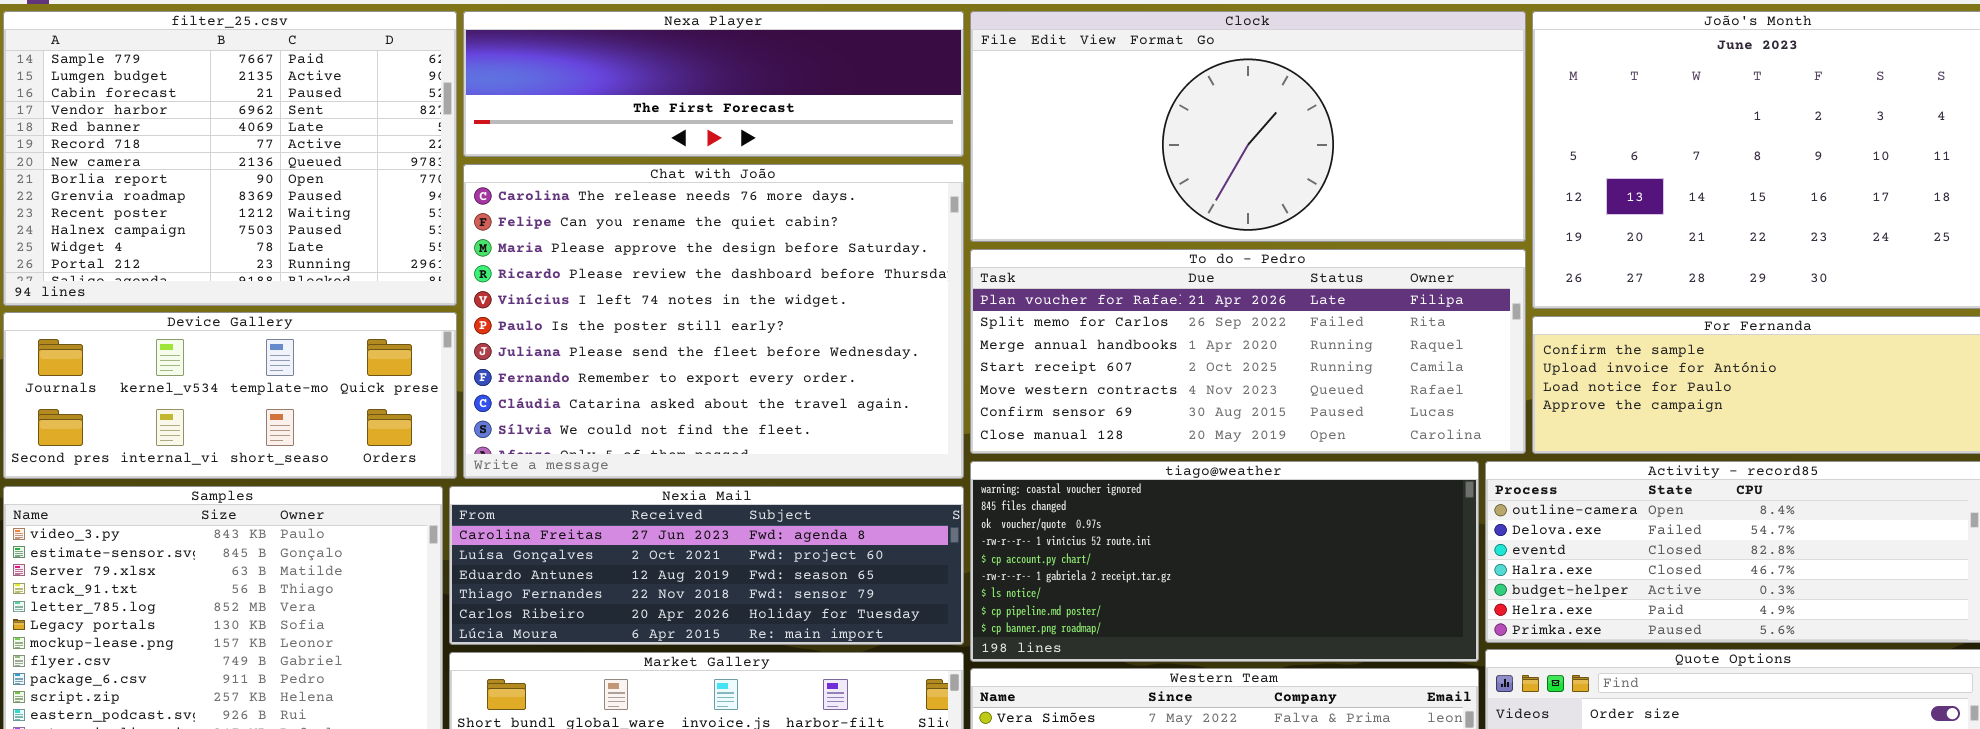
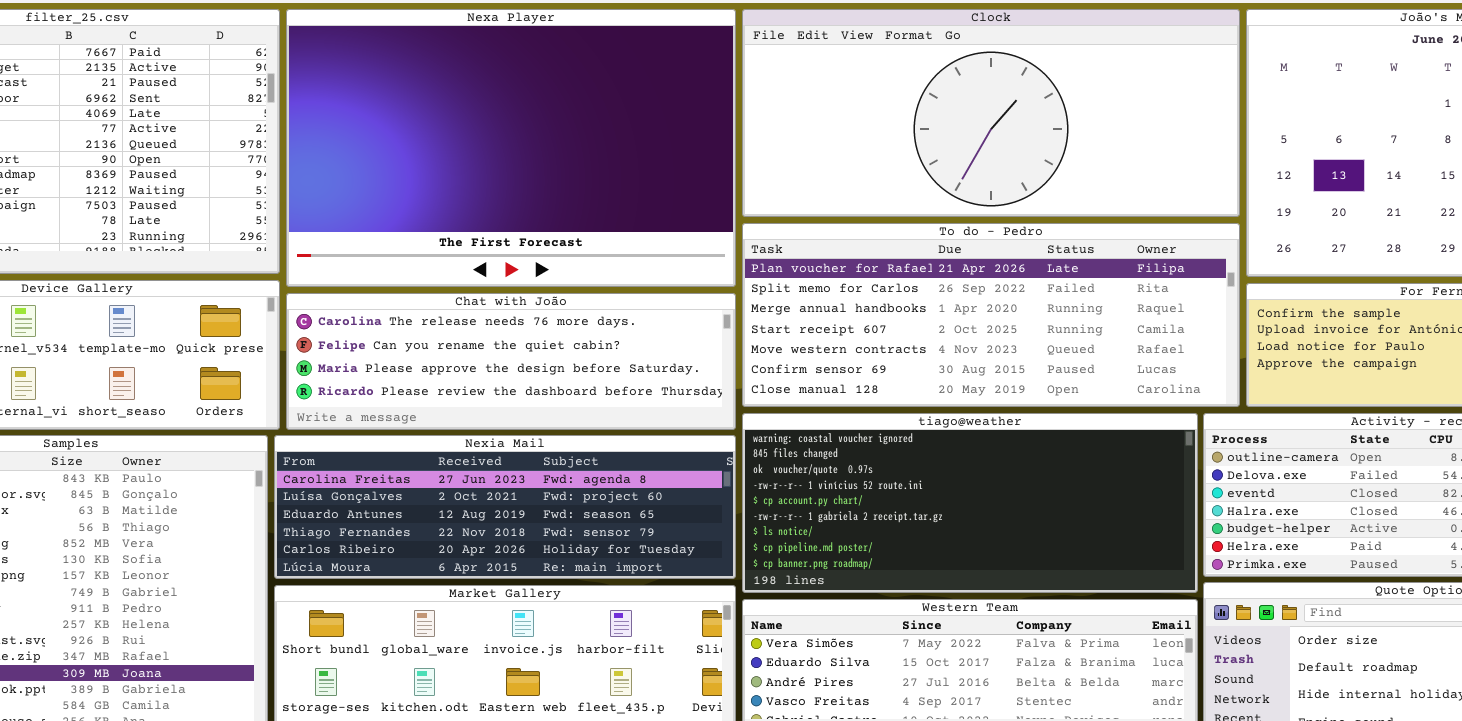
Nexa Player: [463,11,964,157] -> [286,9,736,287], resized
Chat with João: [463,164,964,479] -> [286,293,736,430], resized

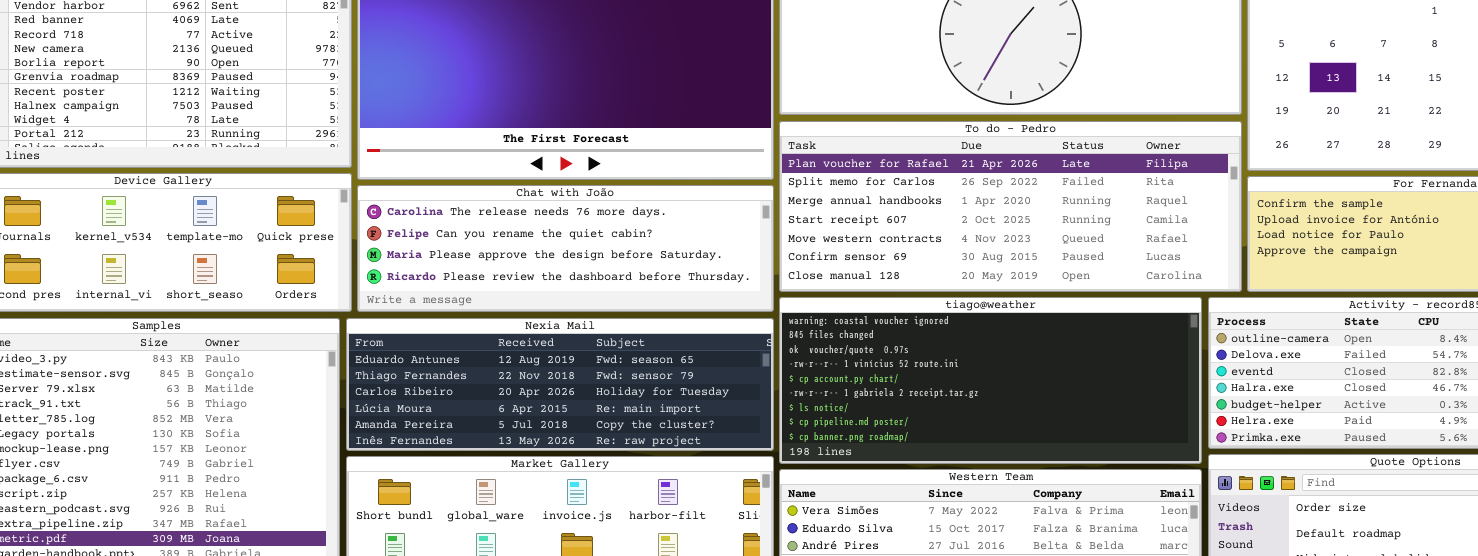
Nexia Mail: [274,435,736,579] -> [346,318,774,451], scrolled down 2 rows

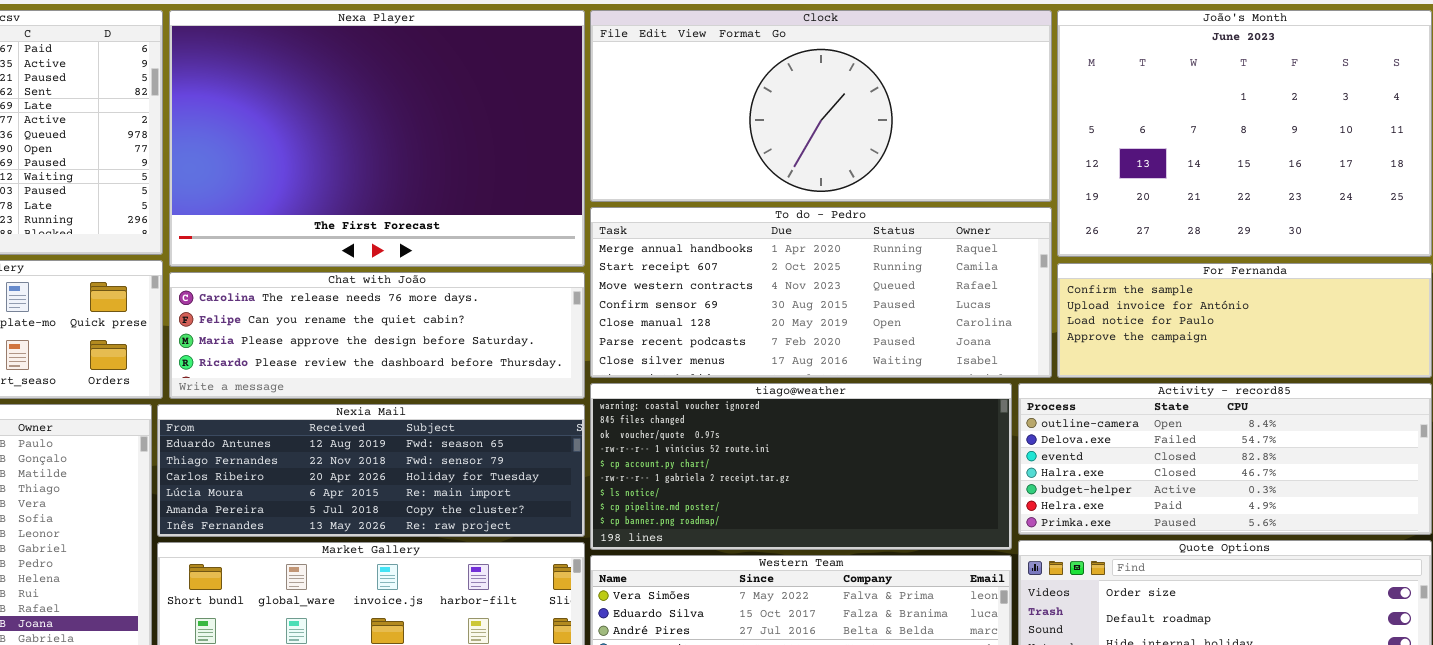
To do - Pedro: [779,121,1242,292] -> [590,207,1052,378], scrolled down 2 rows

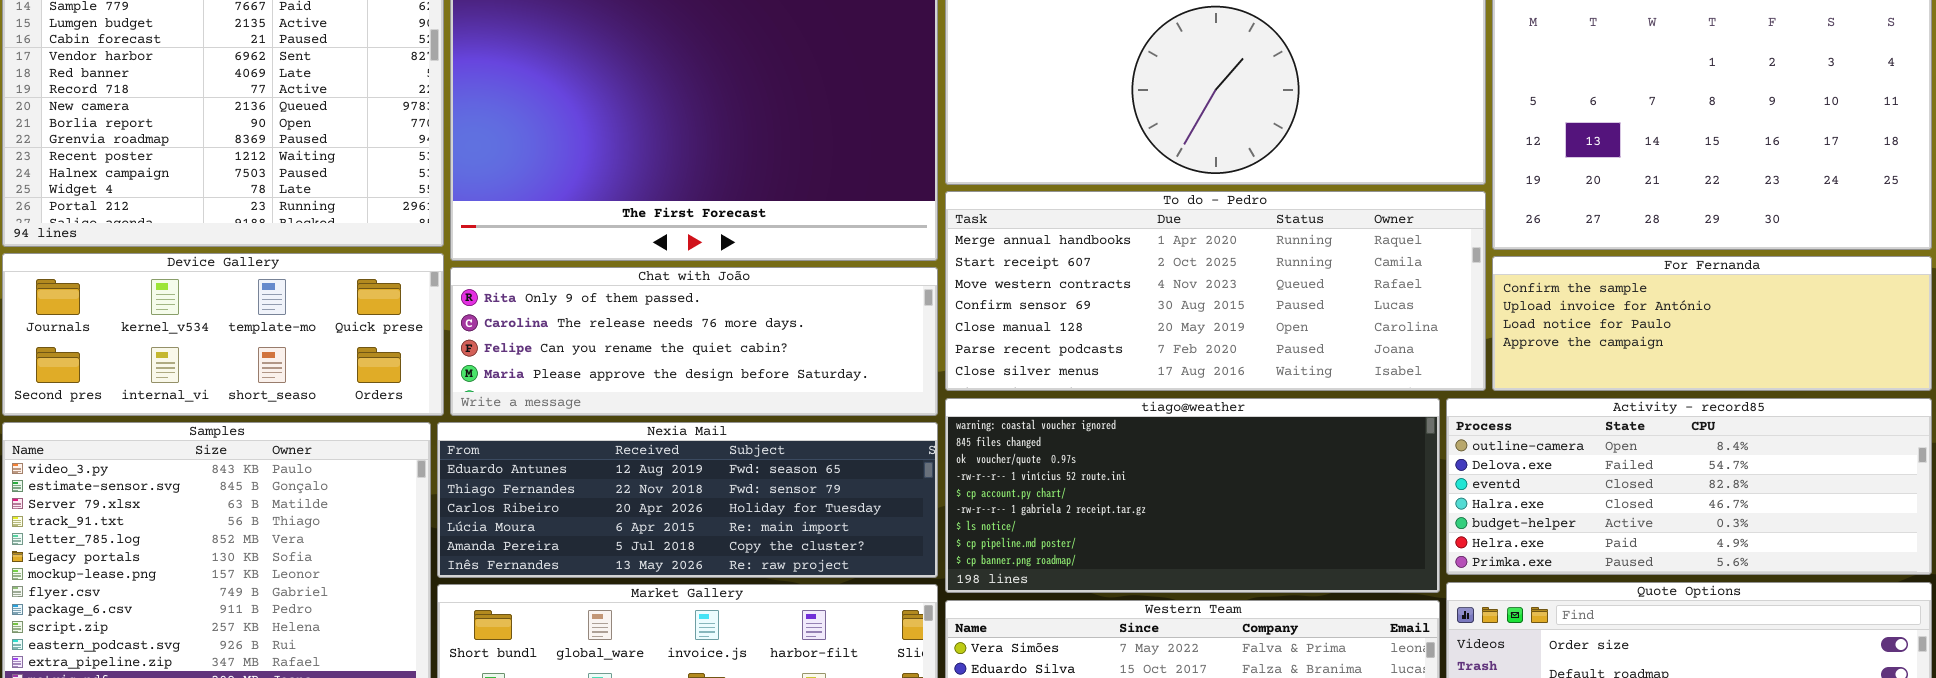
Chat with João: [169,272,585,399] -> [450,267,938,416], scrolled up 1 row

